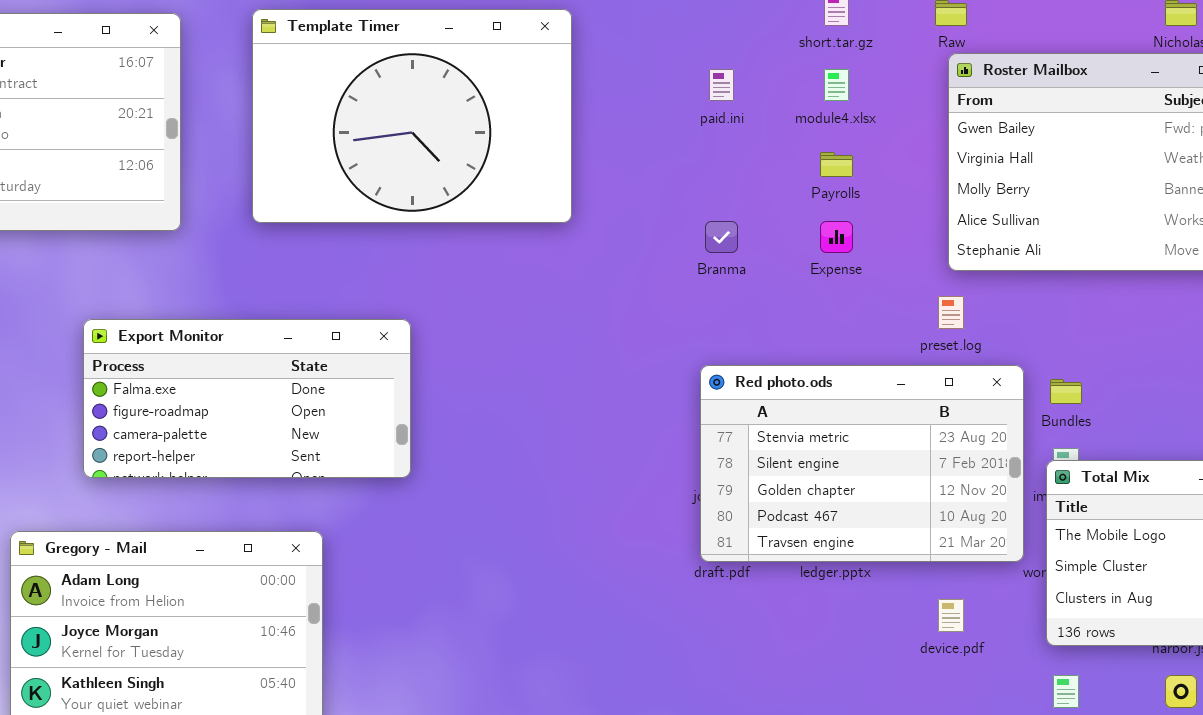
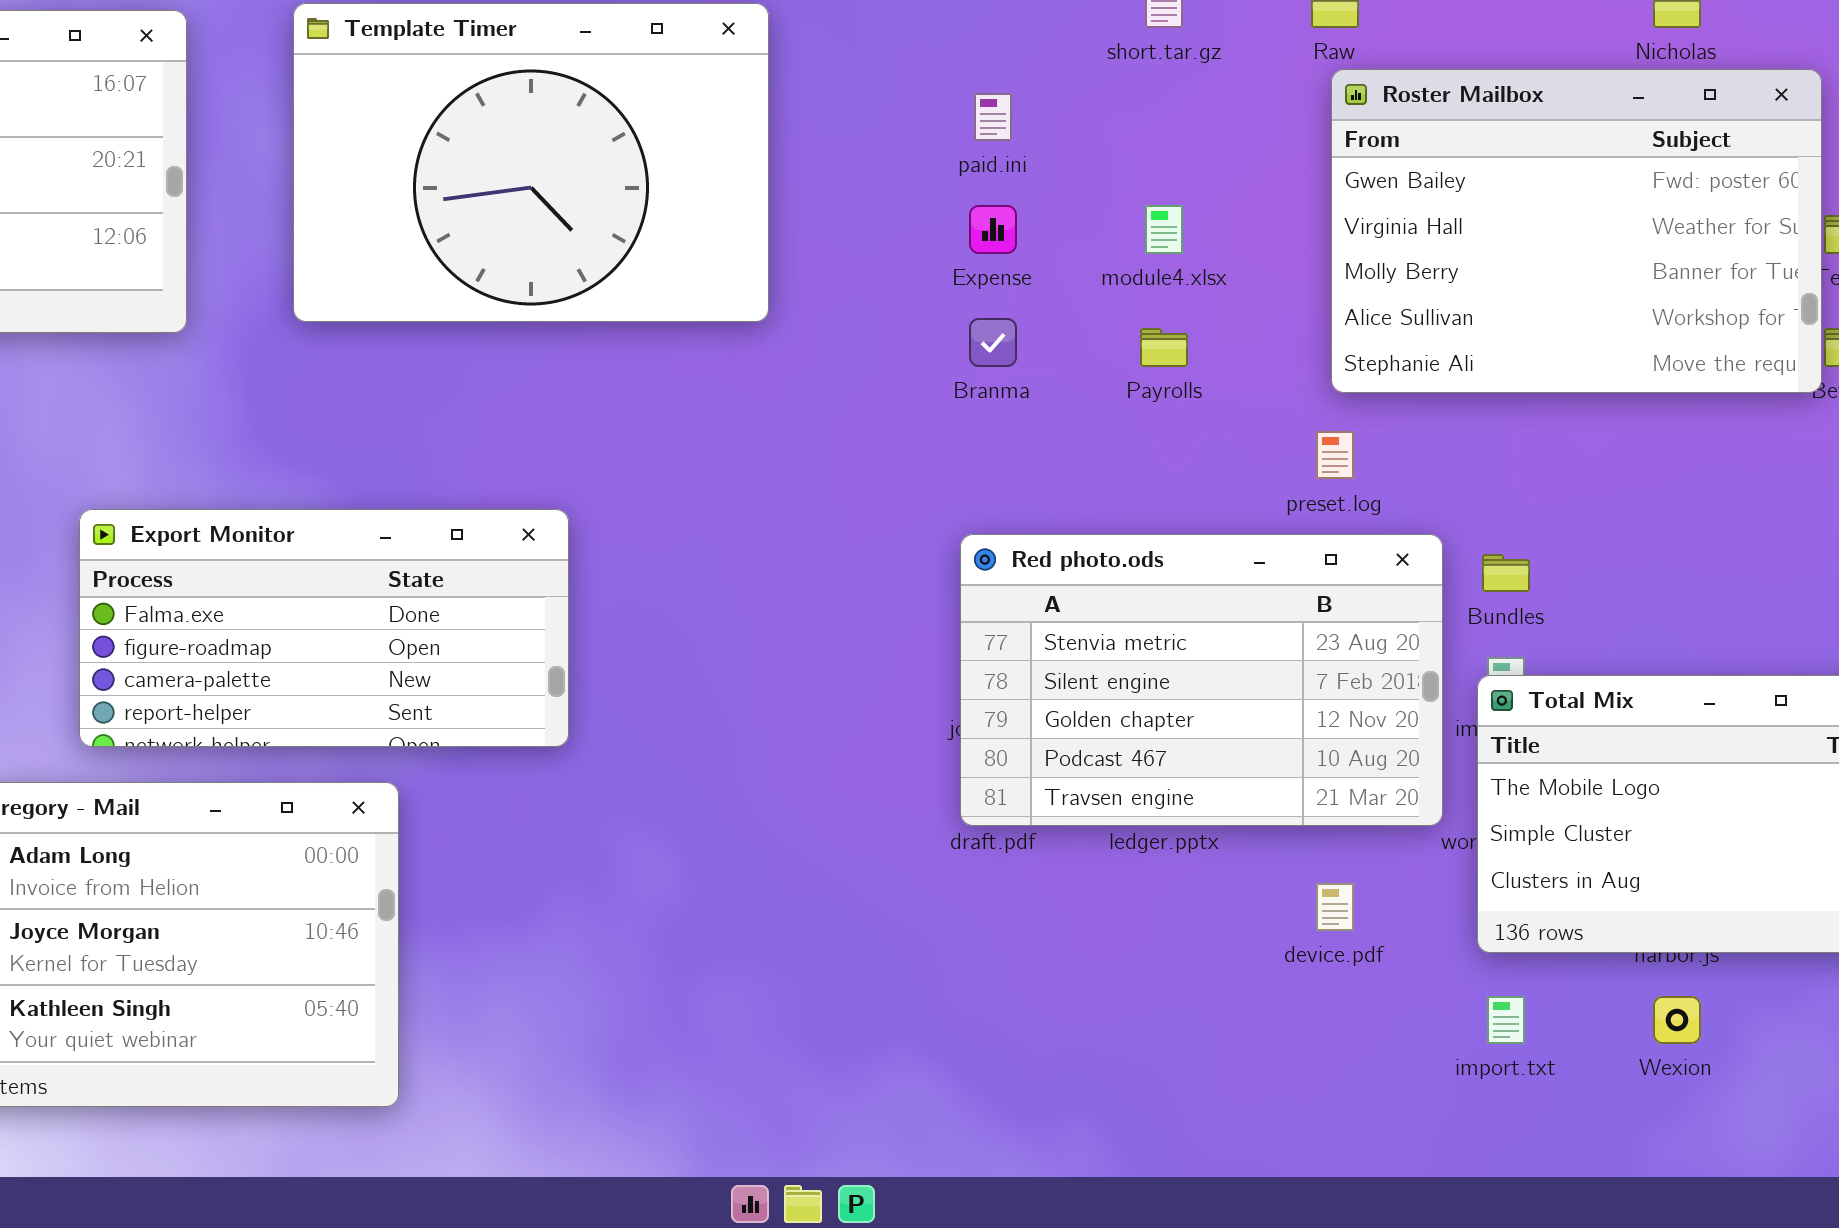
module4.xlsx: [824,69,849,101] -> [1145,205,1183,254], moved
Payrolls: [820,152,853,177] -> [1140,328,1188,367], moved
Expense: [820,221,853,253] -> [969,205,1017,254], moved
Export Monitor: [83,319,411,478] -> [79,509,569,747], moved

